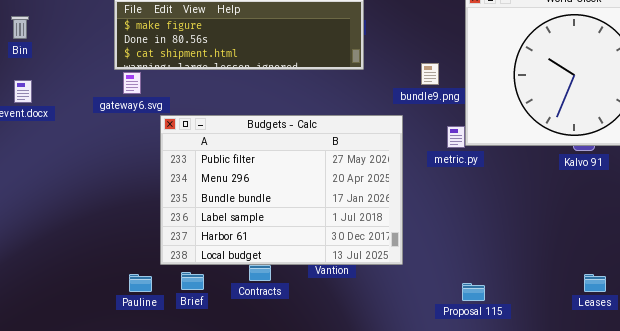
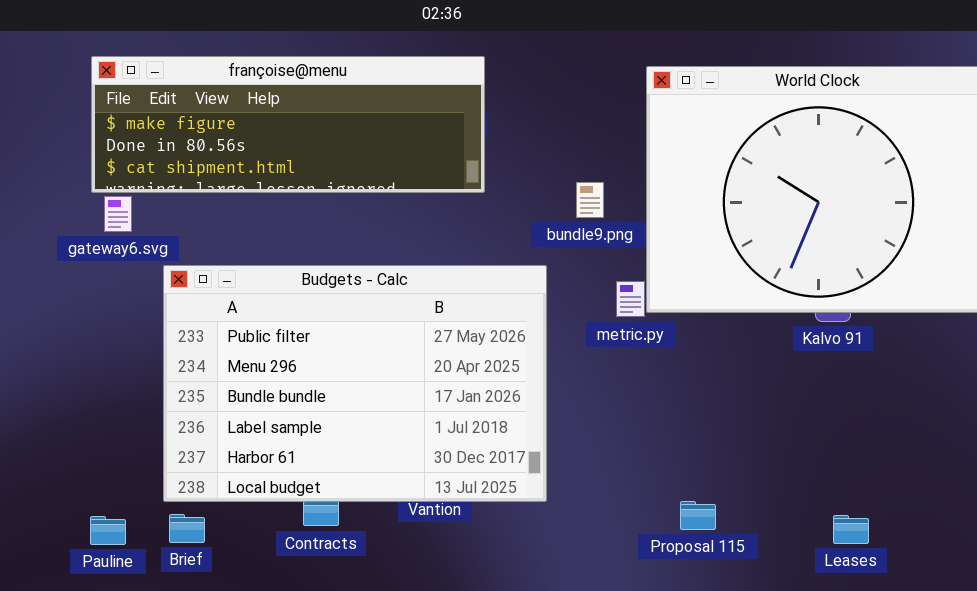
Brief: [181,272,204,290] -> [169,514,205,543], moved
Pauline: [129,274,152,292] -> [90,516,126,545], moved
Proposal 115: [462,283,485,301] -> [680,501,716,530], moved

